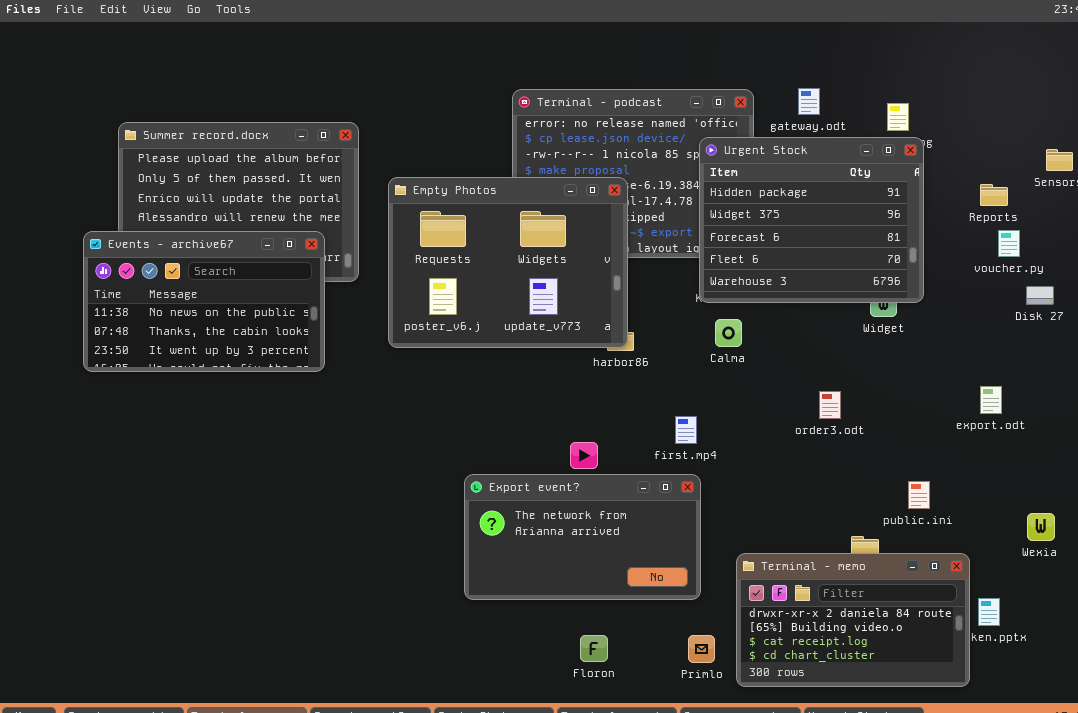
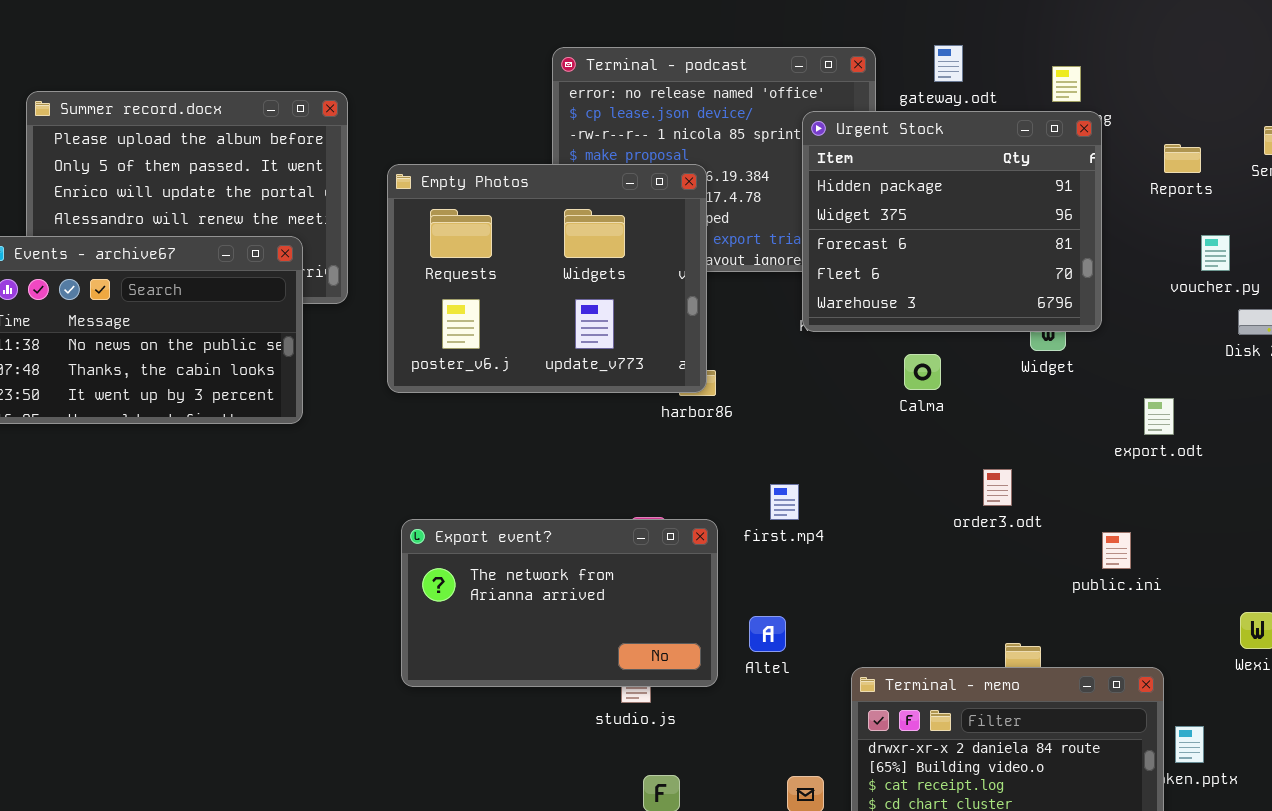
Reports: [980,184,1008,206] -> [1164,144,1201,173], moved
Calma: [715,319,742,347] -> [904,354,941,390], moved
export.odt: [980,386,1002,414] -> [1144,398,1174,435], moved
order3.odt: [819,391,841,419] -> [983,469,1012,506], moved
Export event?: [464,474,701,600] -> [401,519,718,687], moved
public.ini: [908,481,930,509] -> [1102,532,1131,569], moved

